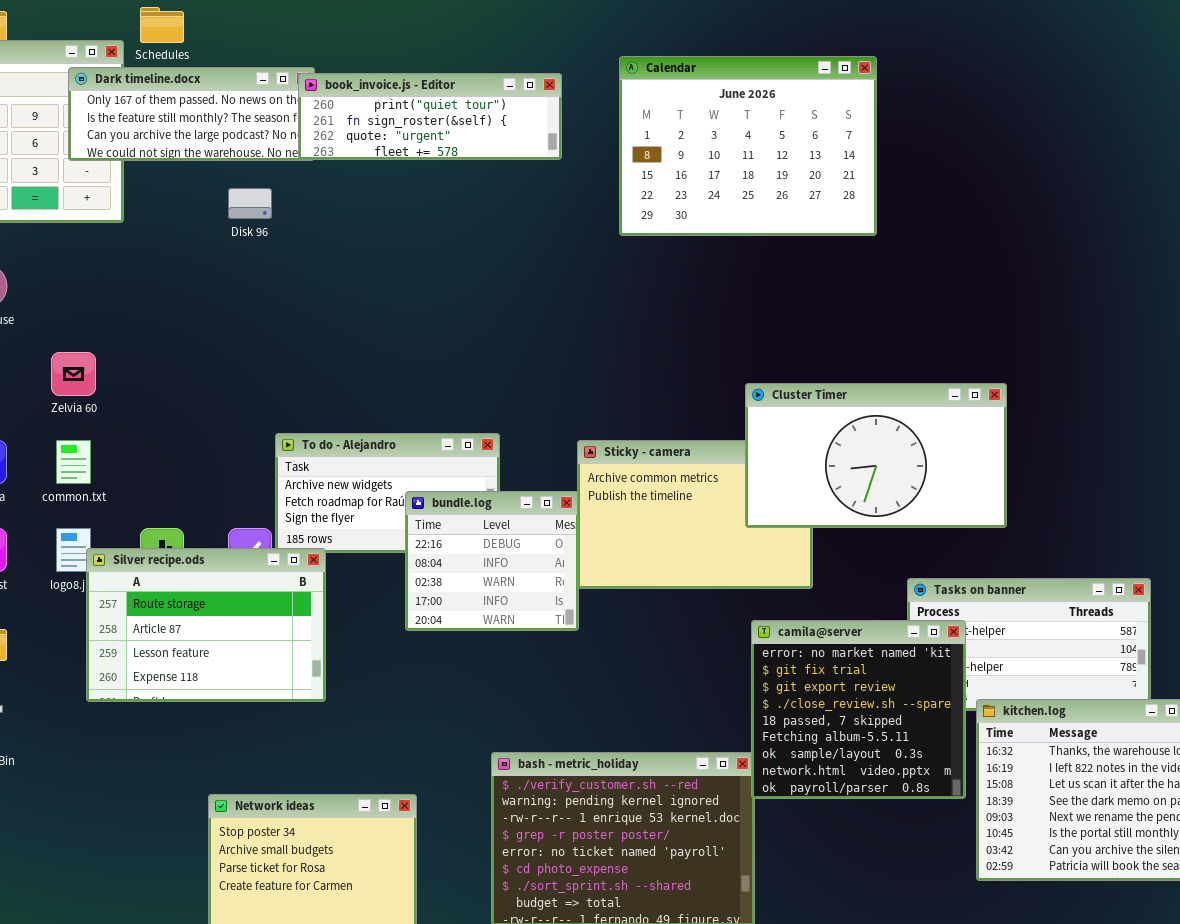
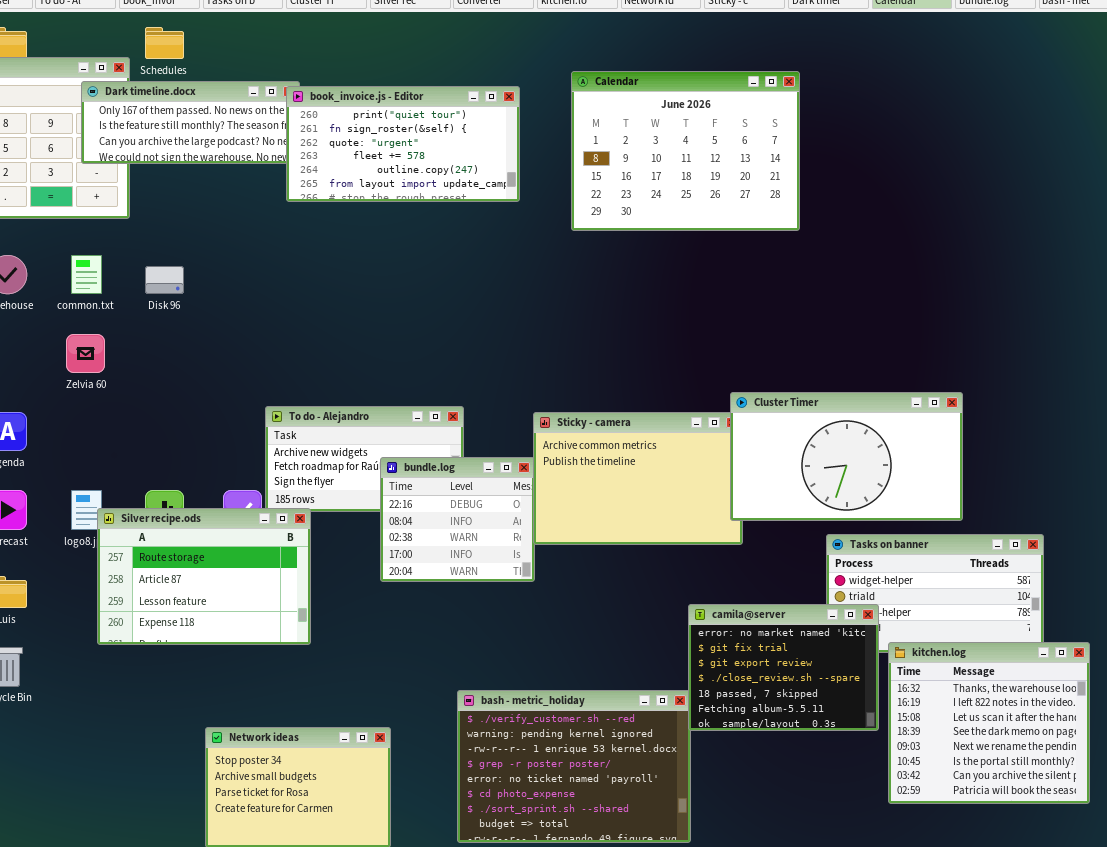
book_invoice.js - Editor: [298,73,562,160] -> [286,86,520,202], resized
Disk 96: [228,188,272,219] -> [145,266,184,294], moved
Cluster Timer: [745,383,1007,528] -> [730,392,963,521], moved
common.txt: [56,440,91,484] -> [71,255,102,294], moved
camila@server: [751,620,966,799] -> [688,604,879,731], resized

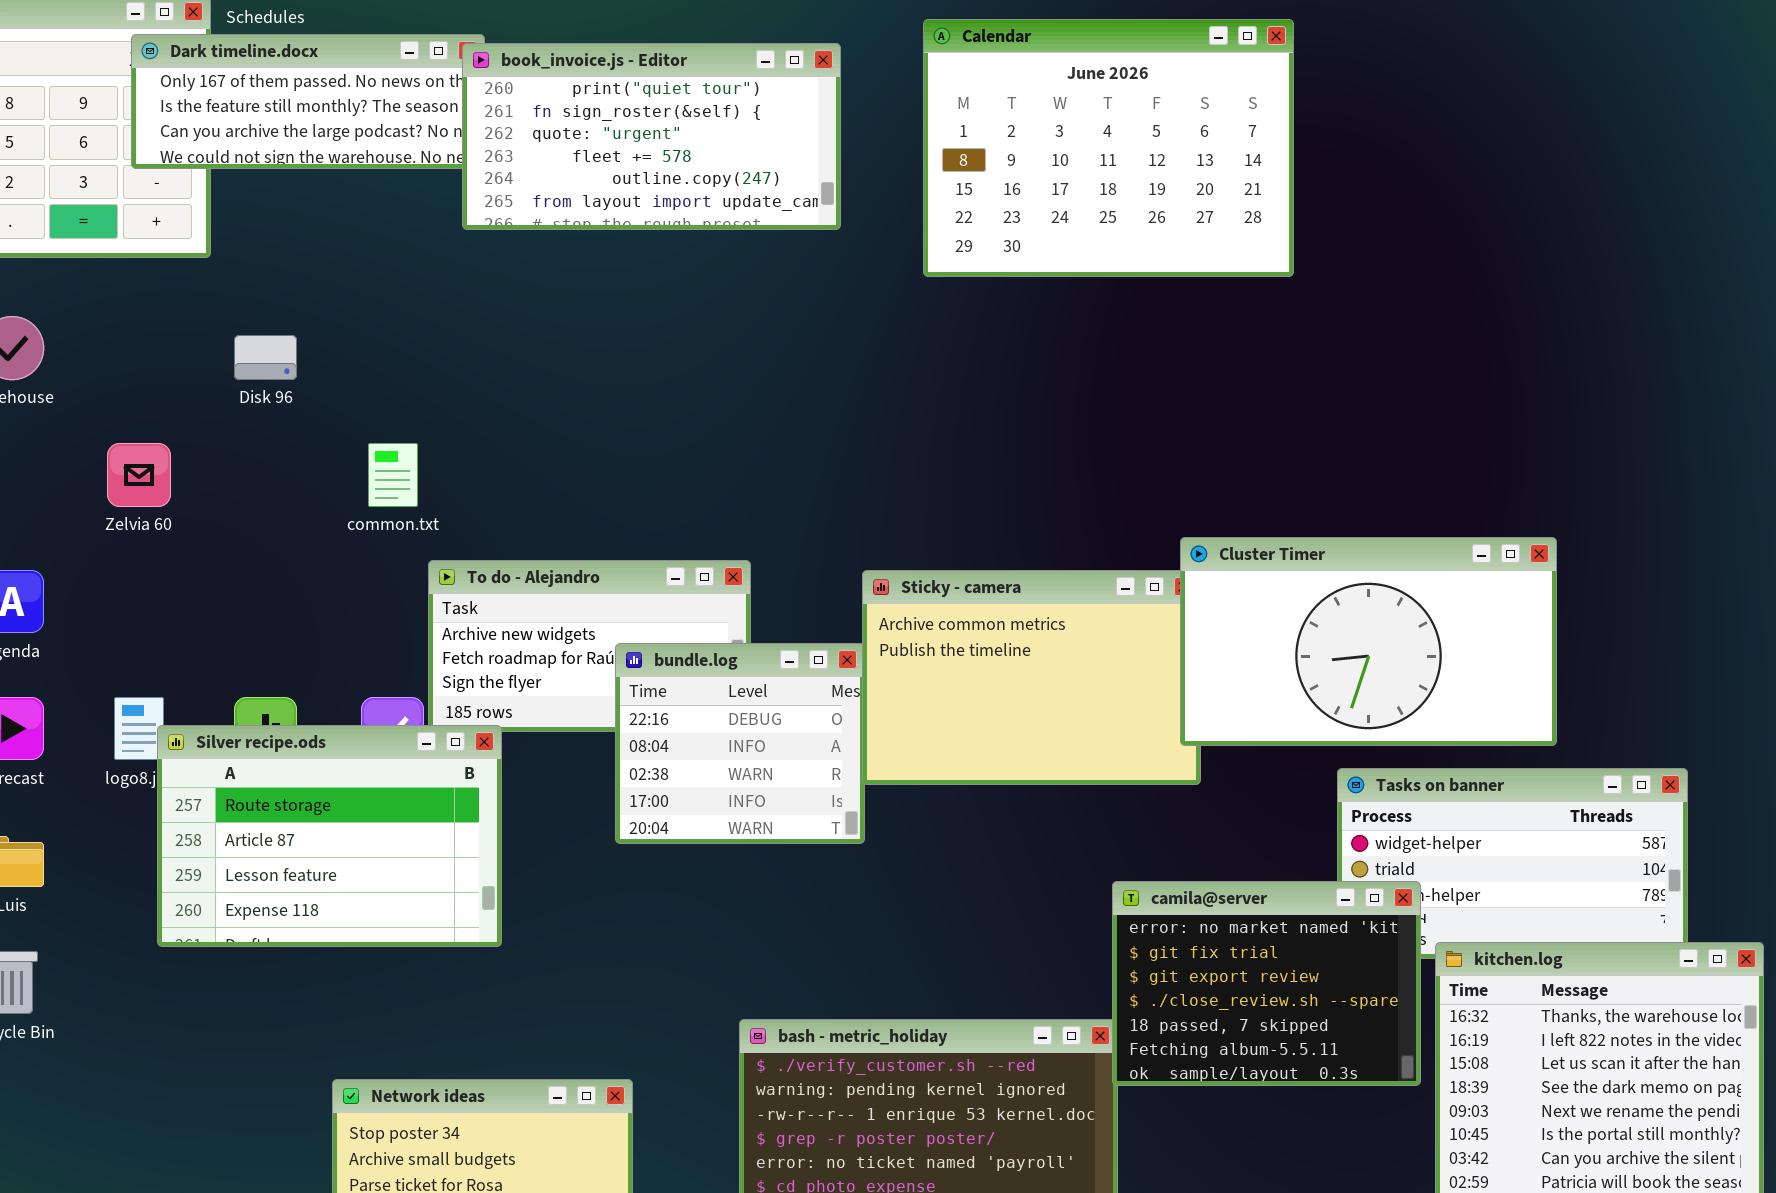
common.txt: [71,255,102,294] -> [368,443,418,507], moved

